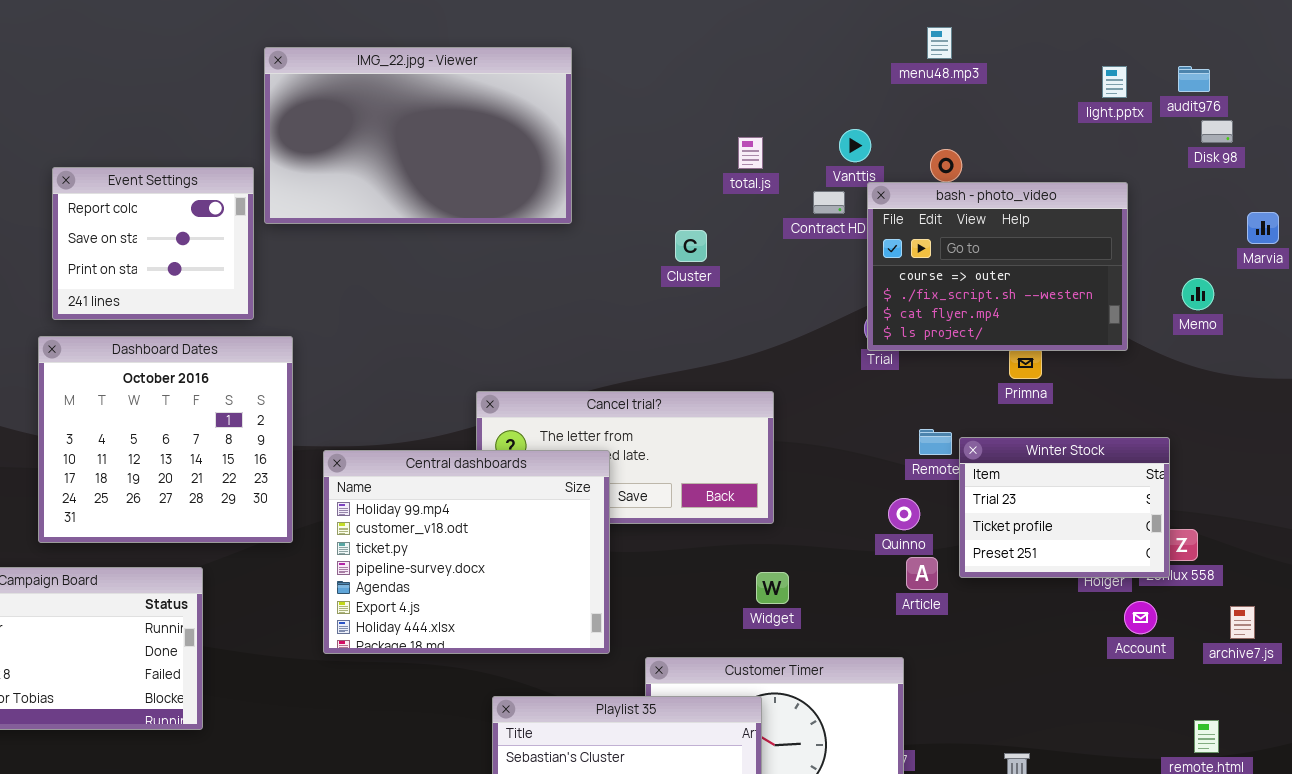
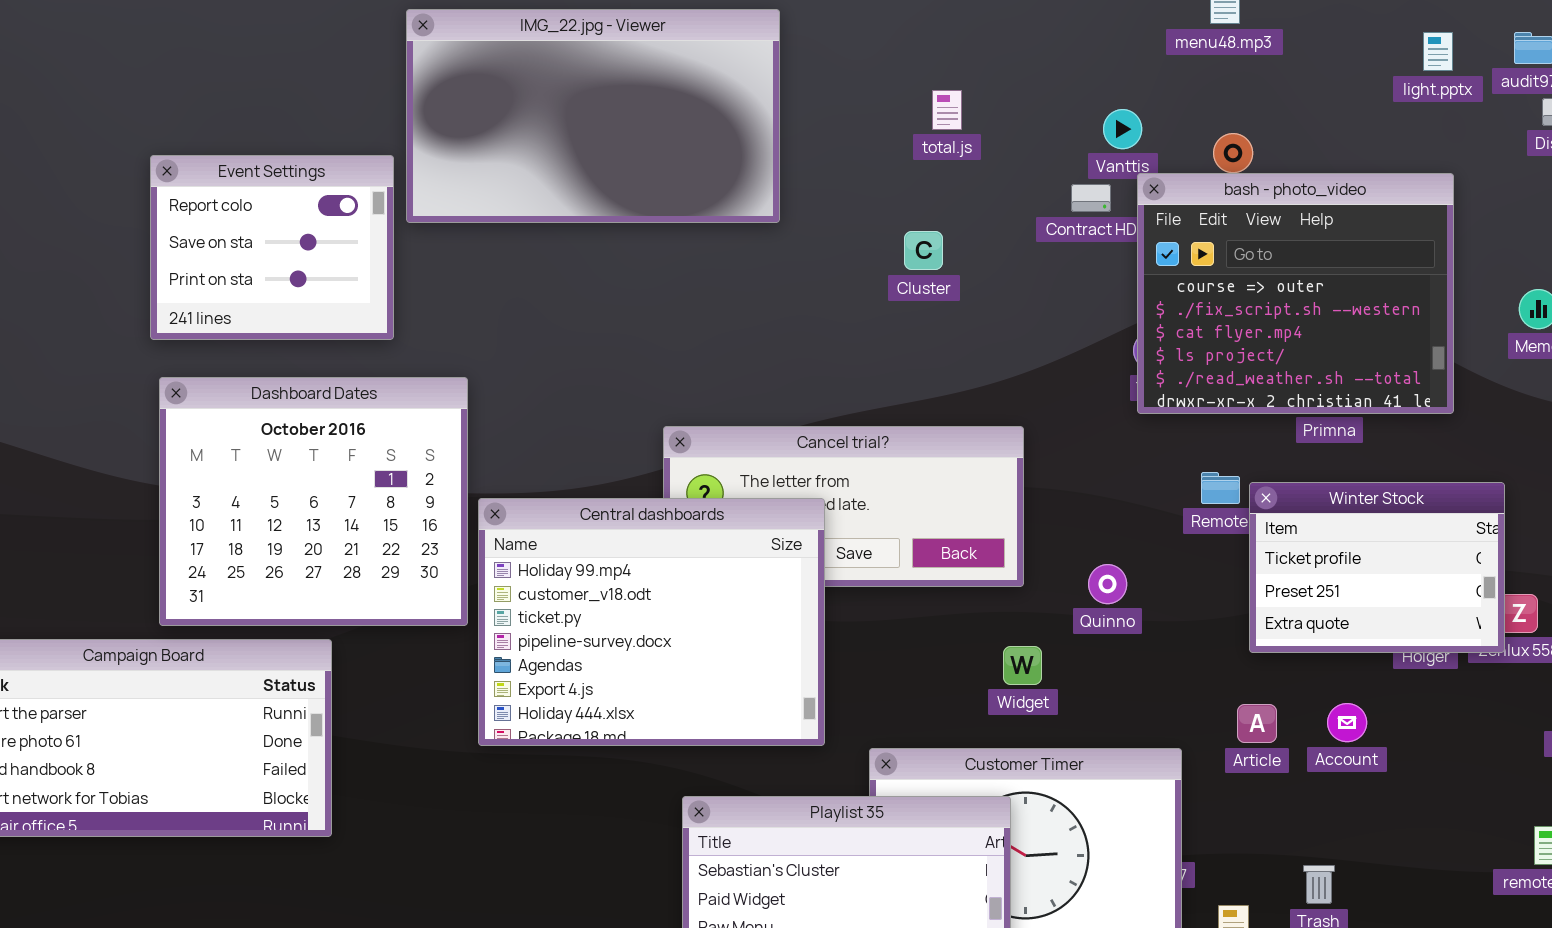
total.js: [738,137,763,169] -> [932,90,962,130], moved
bash - photo_video: [867,182,1128,351] -> [1137,173,1454,414], resized
Dashboard Dates: [38,336,293,543] -> [159,377,468,626], moved
Winter Stock: [959,437,1170,578] -> [1249,482,1505,653], scrolled down 1 row
Quinno: [888,498,920,530] -> [1088,564,1127,604], moved
Article: [906,557,938,590] -> [1237,704,1277,743], moved
Account: [1124,601,1157,634] -> [1327,703,1367,742], moved

